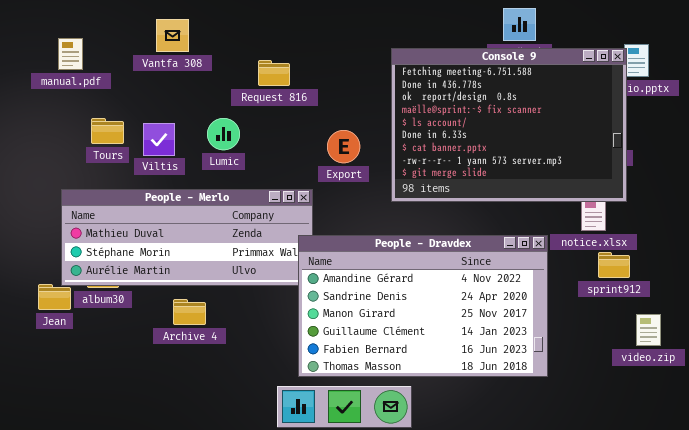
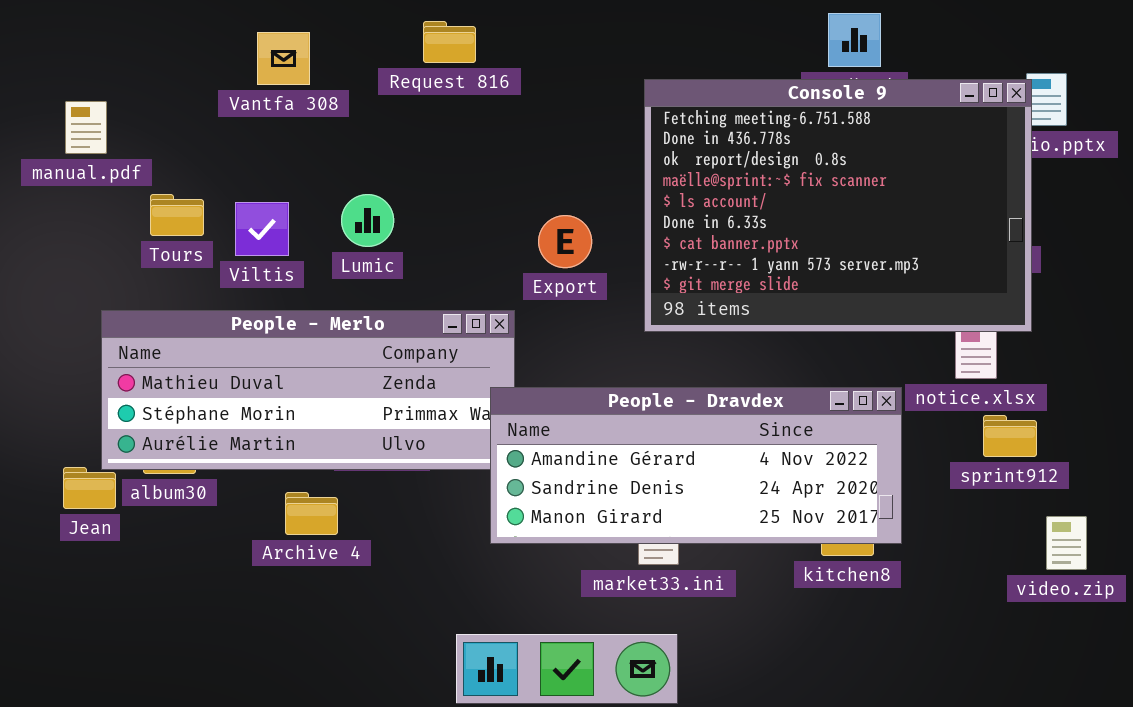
manual.pdf: [58,38,83,70] -> [65,101,107,154], moved
Request 816: [258,60,290,86] -> [423,21,476,63], moved
People - Dravdex: [298,235,548,377] -> [490,387,902,544], resized

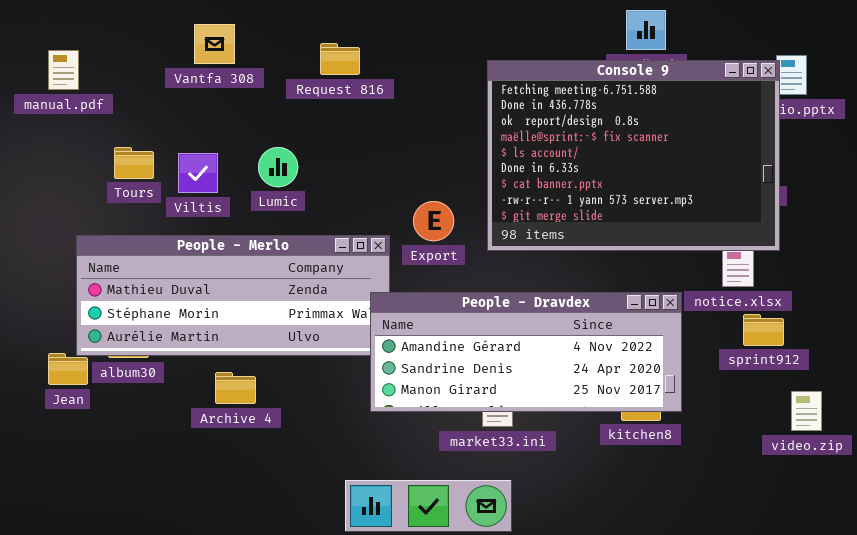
Request 816: [423,21,476,63] -> [320,43,360,75], moved
manual.pdf: [65,101,107,154] -> [48,50,79,90], moved
Export: [538,215,592,268] -> [413,201,454,241], moved

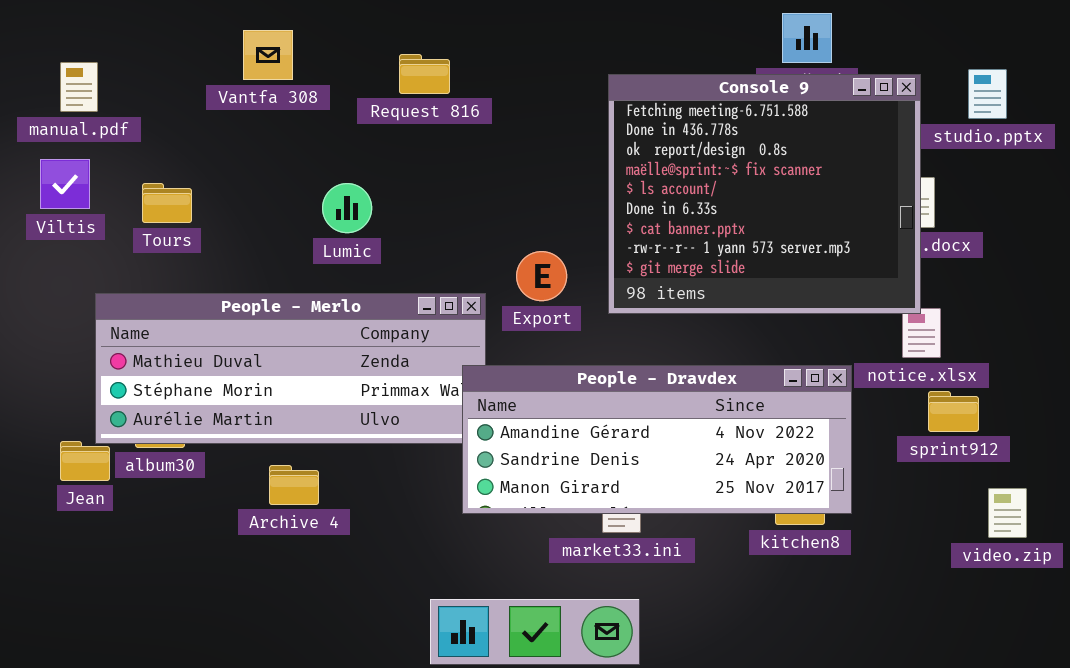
Console 9: [487,60,780,251] -> [608,74,921,314], resized
Viltis: [178,153,218,193] -> [40,159,90,209], moved

